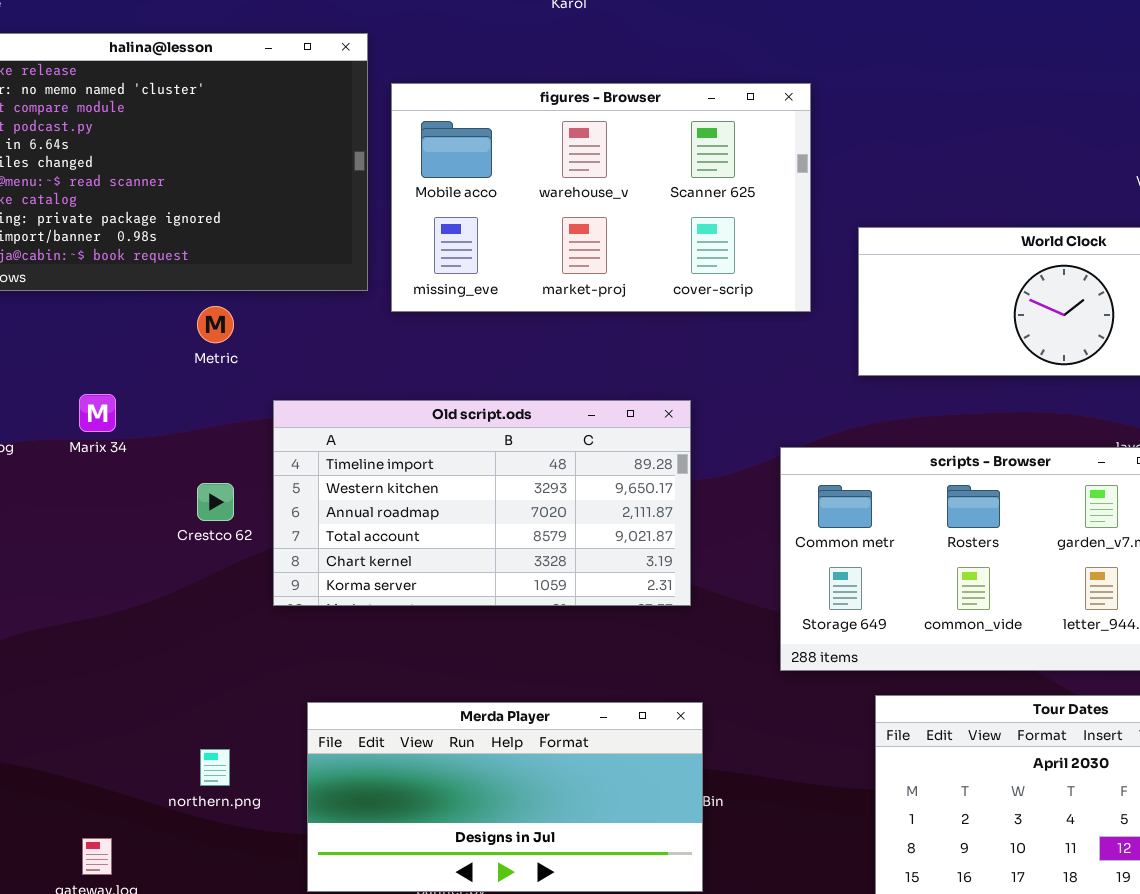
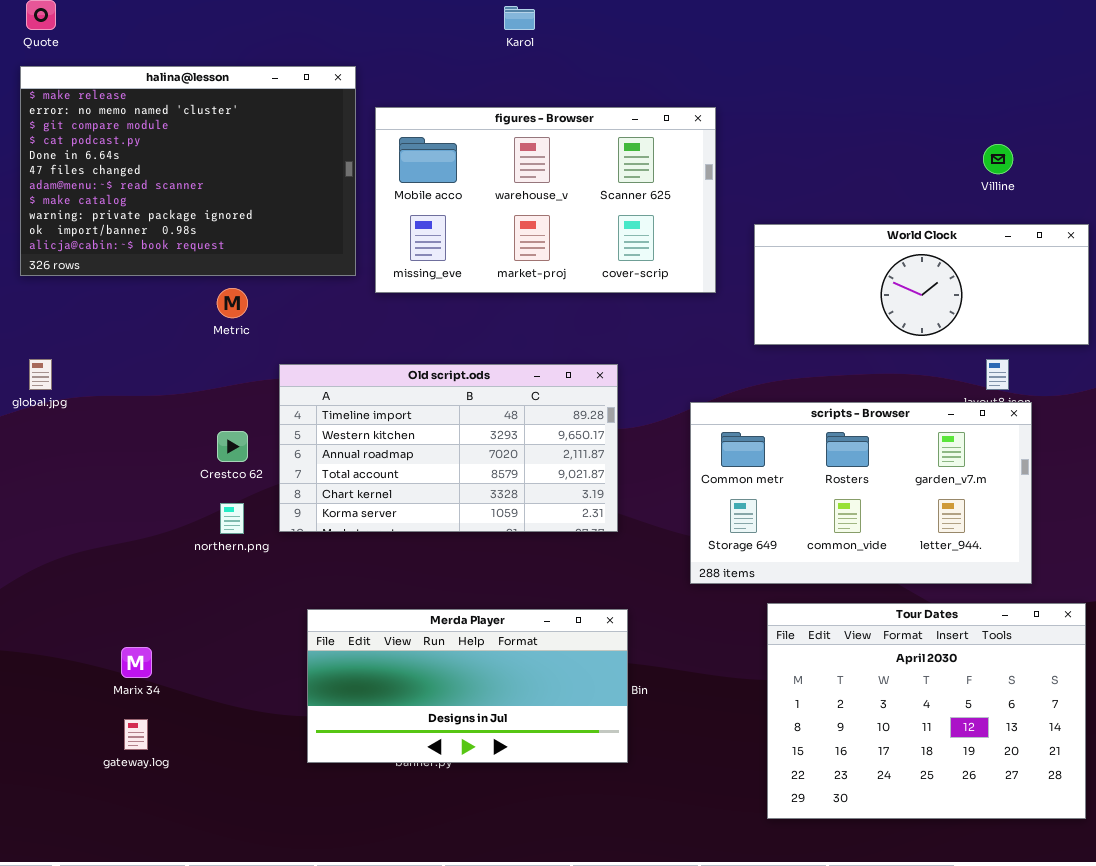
Marix 34: [79,394,116,432] -> [121,647,152,678], moved
northern.png: [200,749,230,786] -> [220,503,244,534], moved

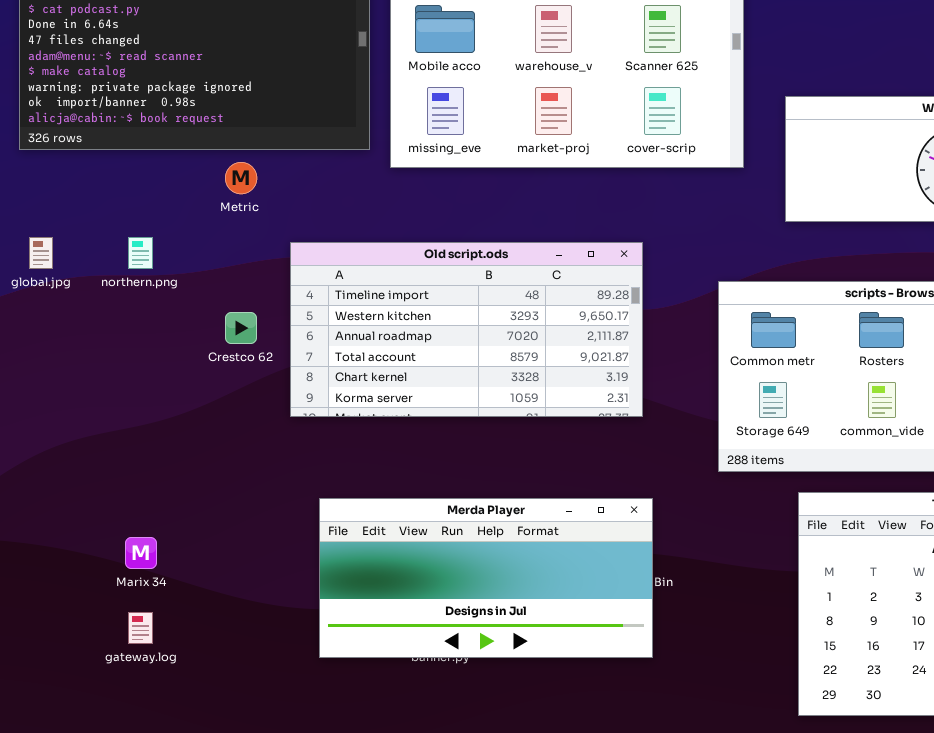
northern.png: [220,503,244,534] -> [128,237,153,269], moved

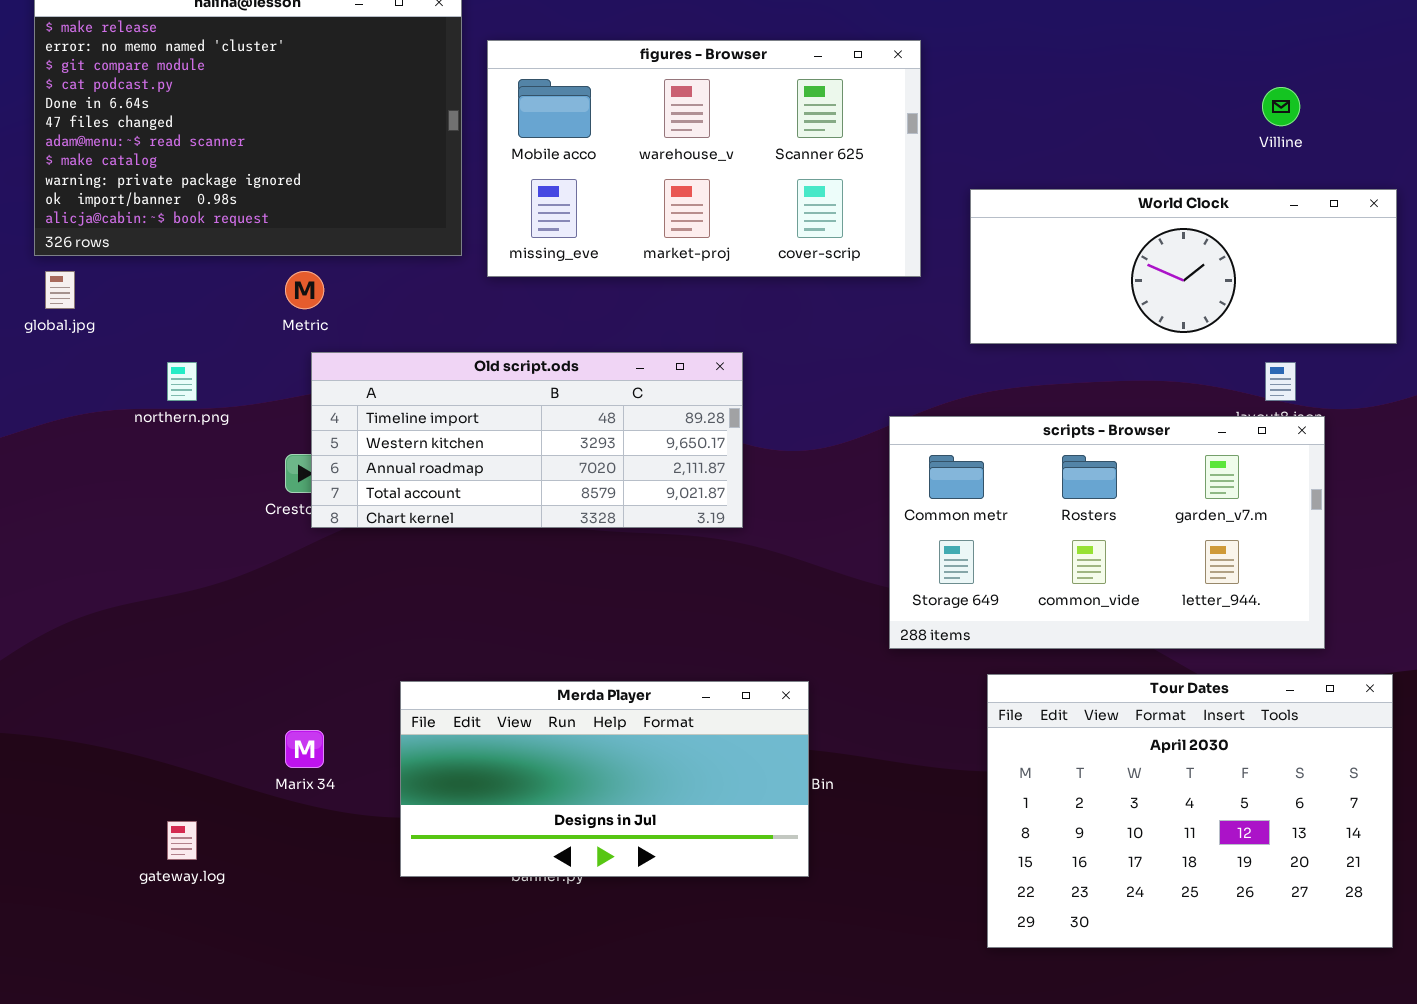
global.jpg: [29,237,53,269] -> [45,271,75,309], moved
Old script.ods: [290,242,643,417] -> [311,352,743,528], moved, resized
Marix 34: [125,537,157,569] -> [285,730,324,768], moved

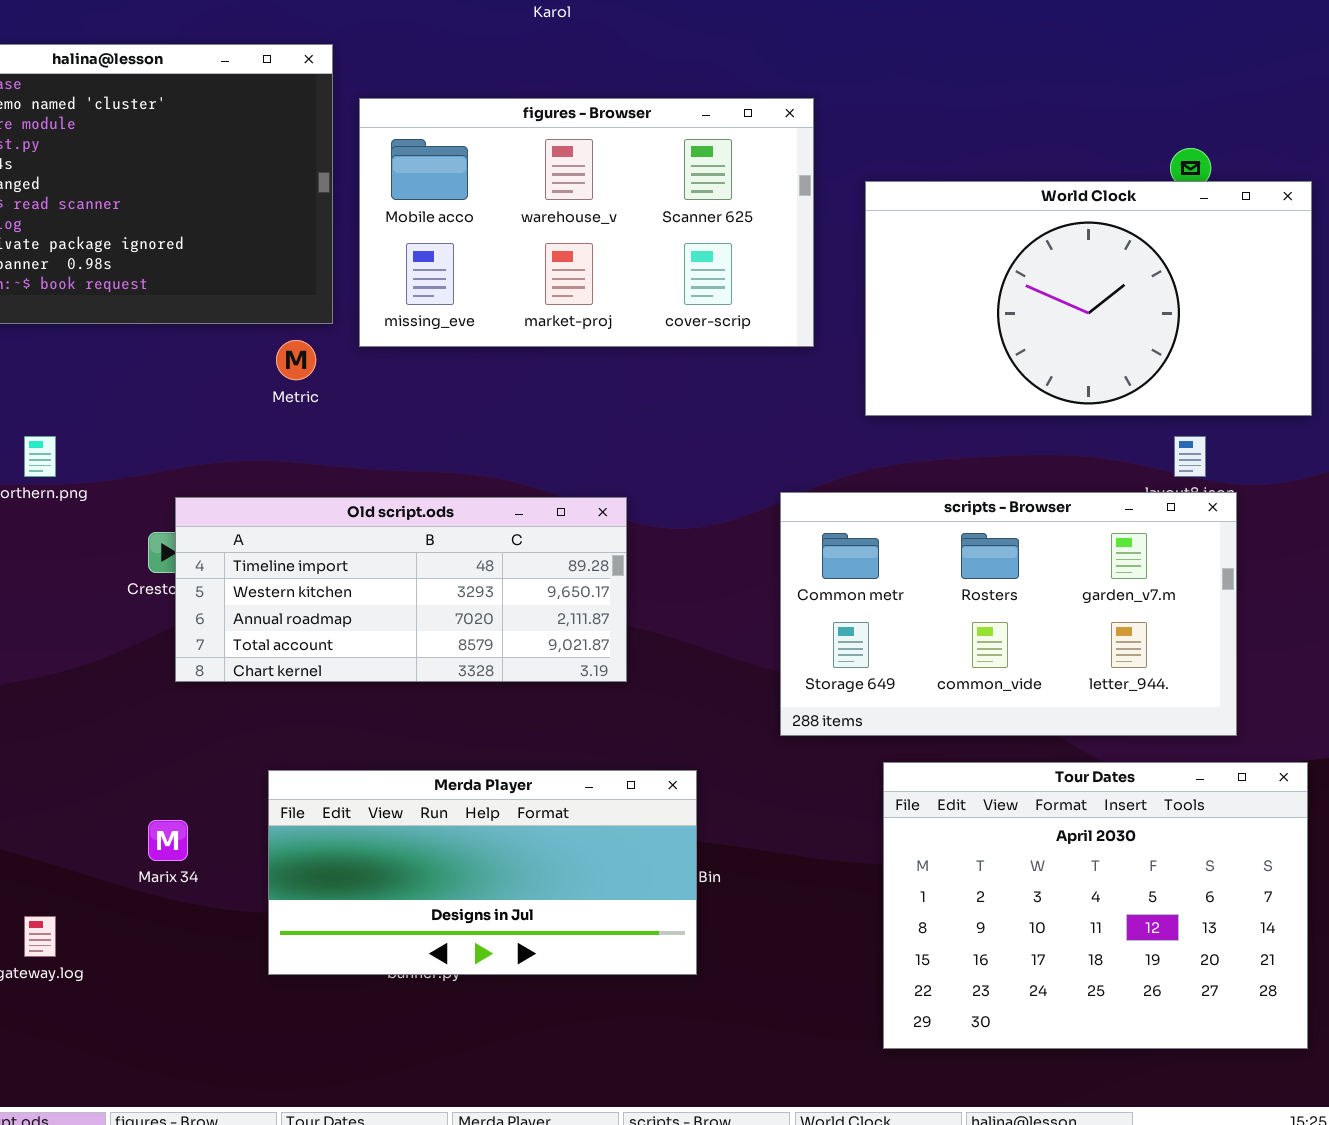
World Clock: [970,189,1397,344] -> [865,181,1312,416], resized
Metric: [285,271,324,309] -> [276,340,316,380], moved
Old script.ods: [311,352,743,528] -> [175,497,627,682], moved

